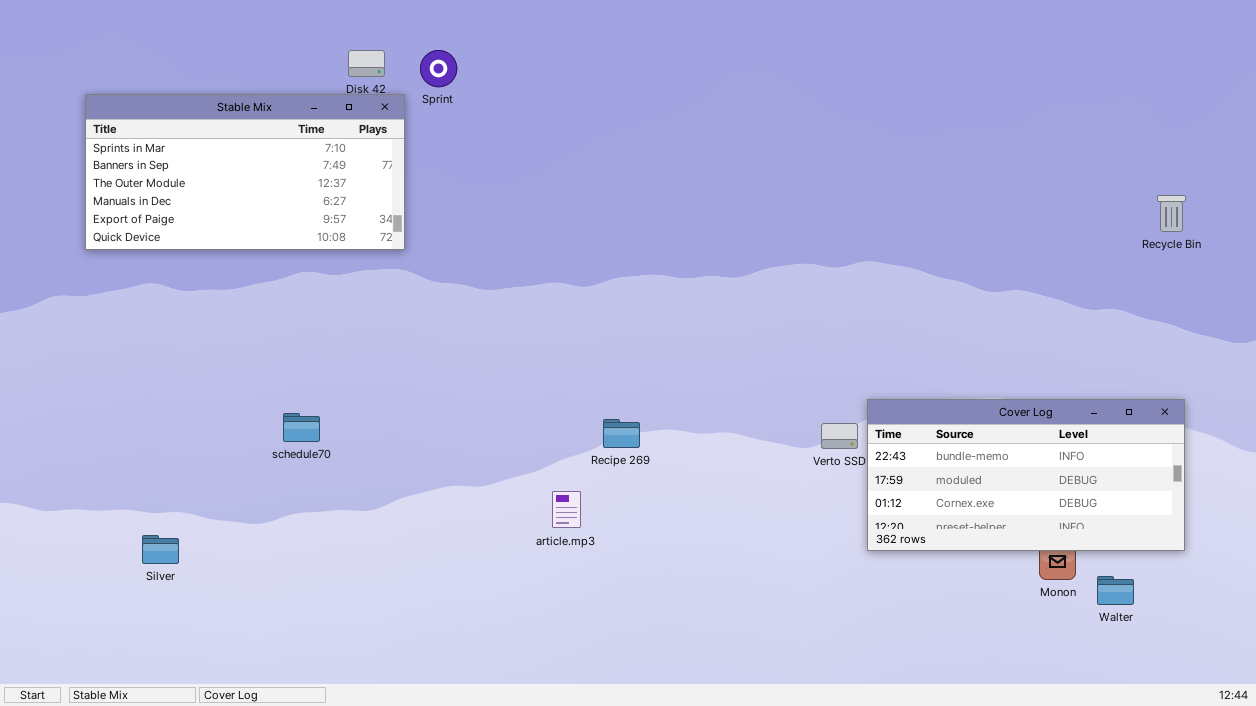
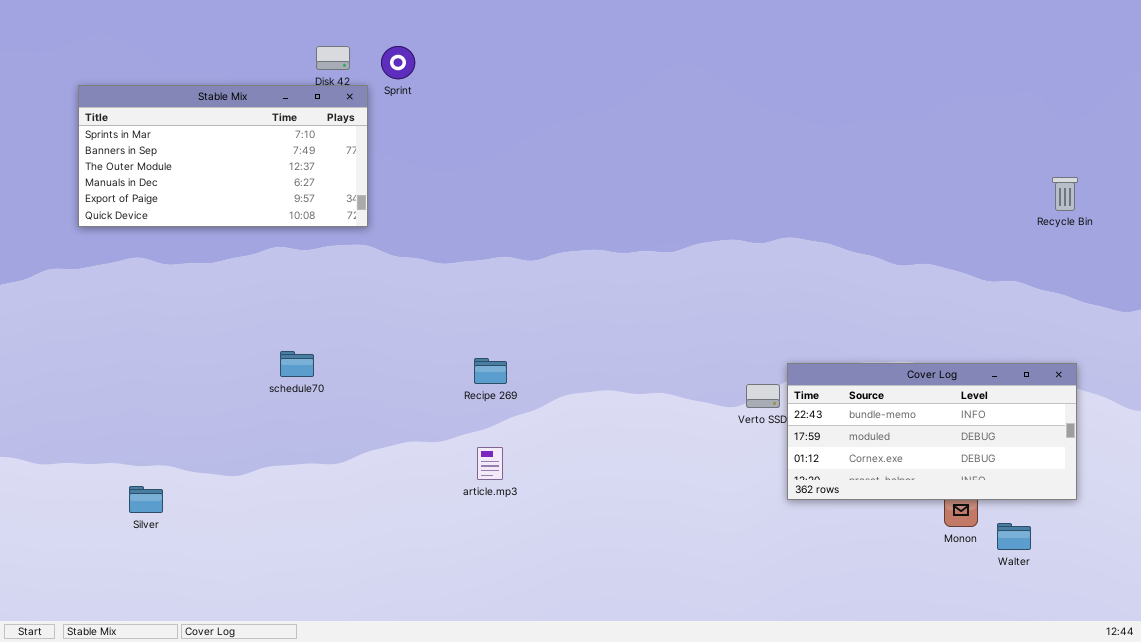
schedule70: [283,413,320,442] -> [280,351,314,377], moved
Recipe 269: [603,419,640,448] -> [474,358,507,384], moved
article.mp3: [552,491,581,528] -> [477,447,503,480], moved

